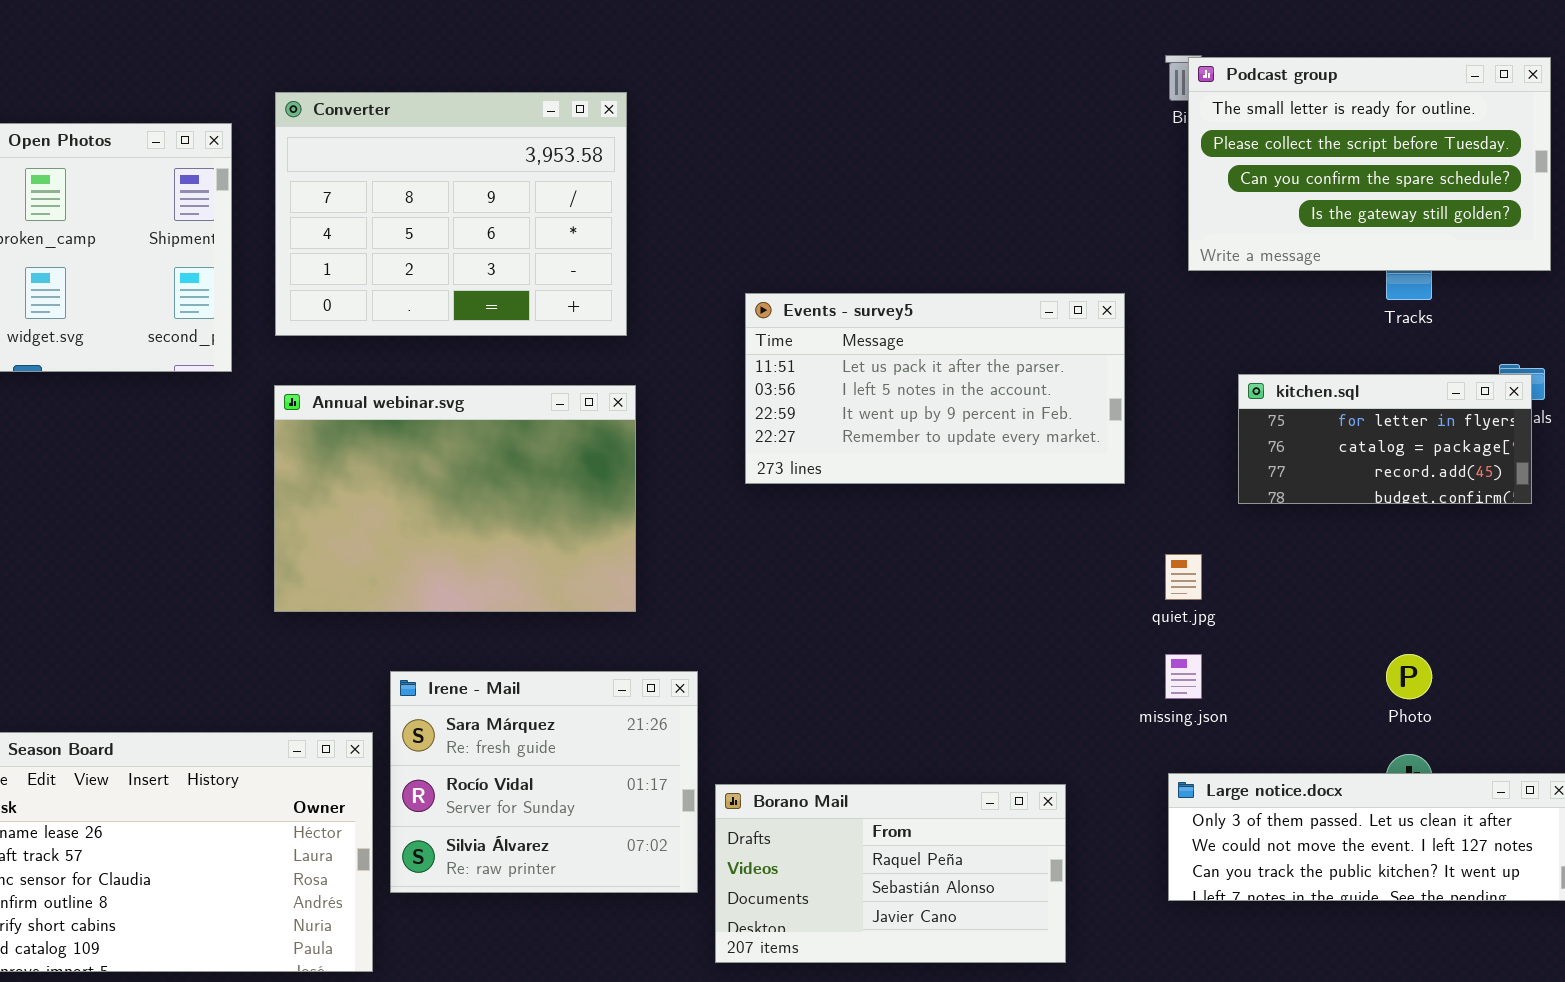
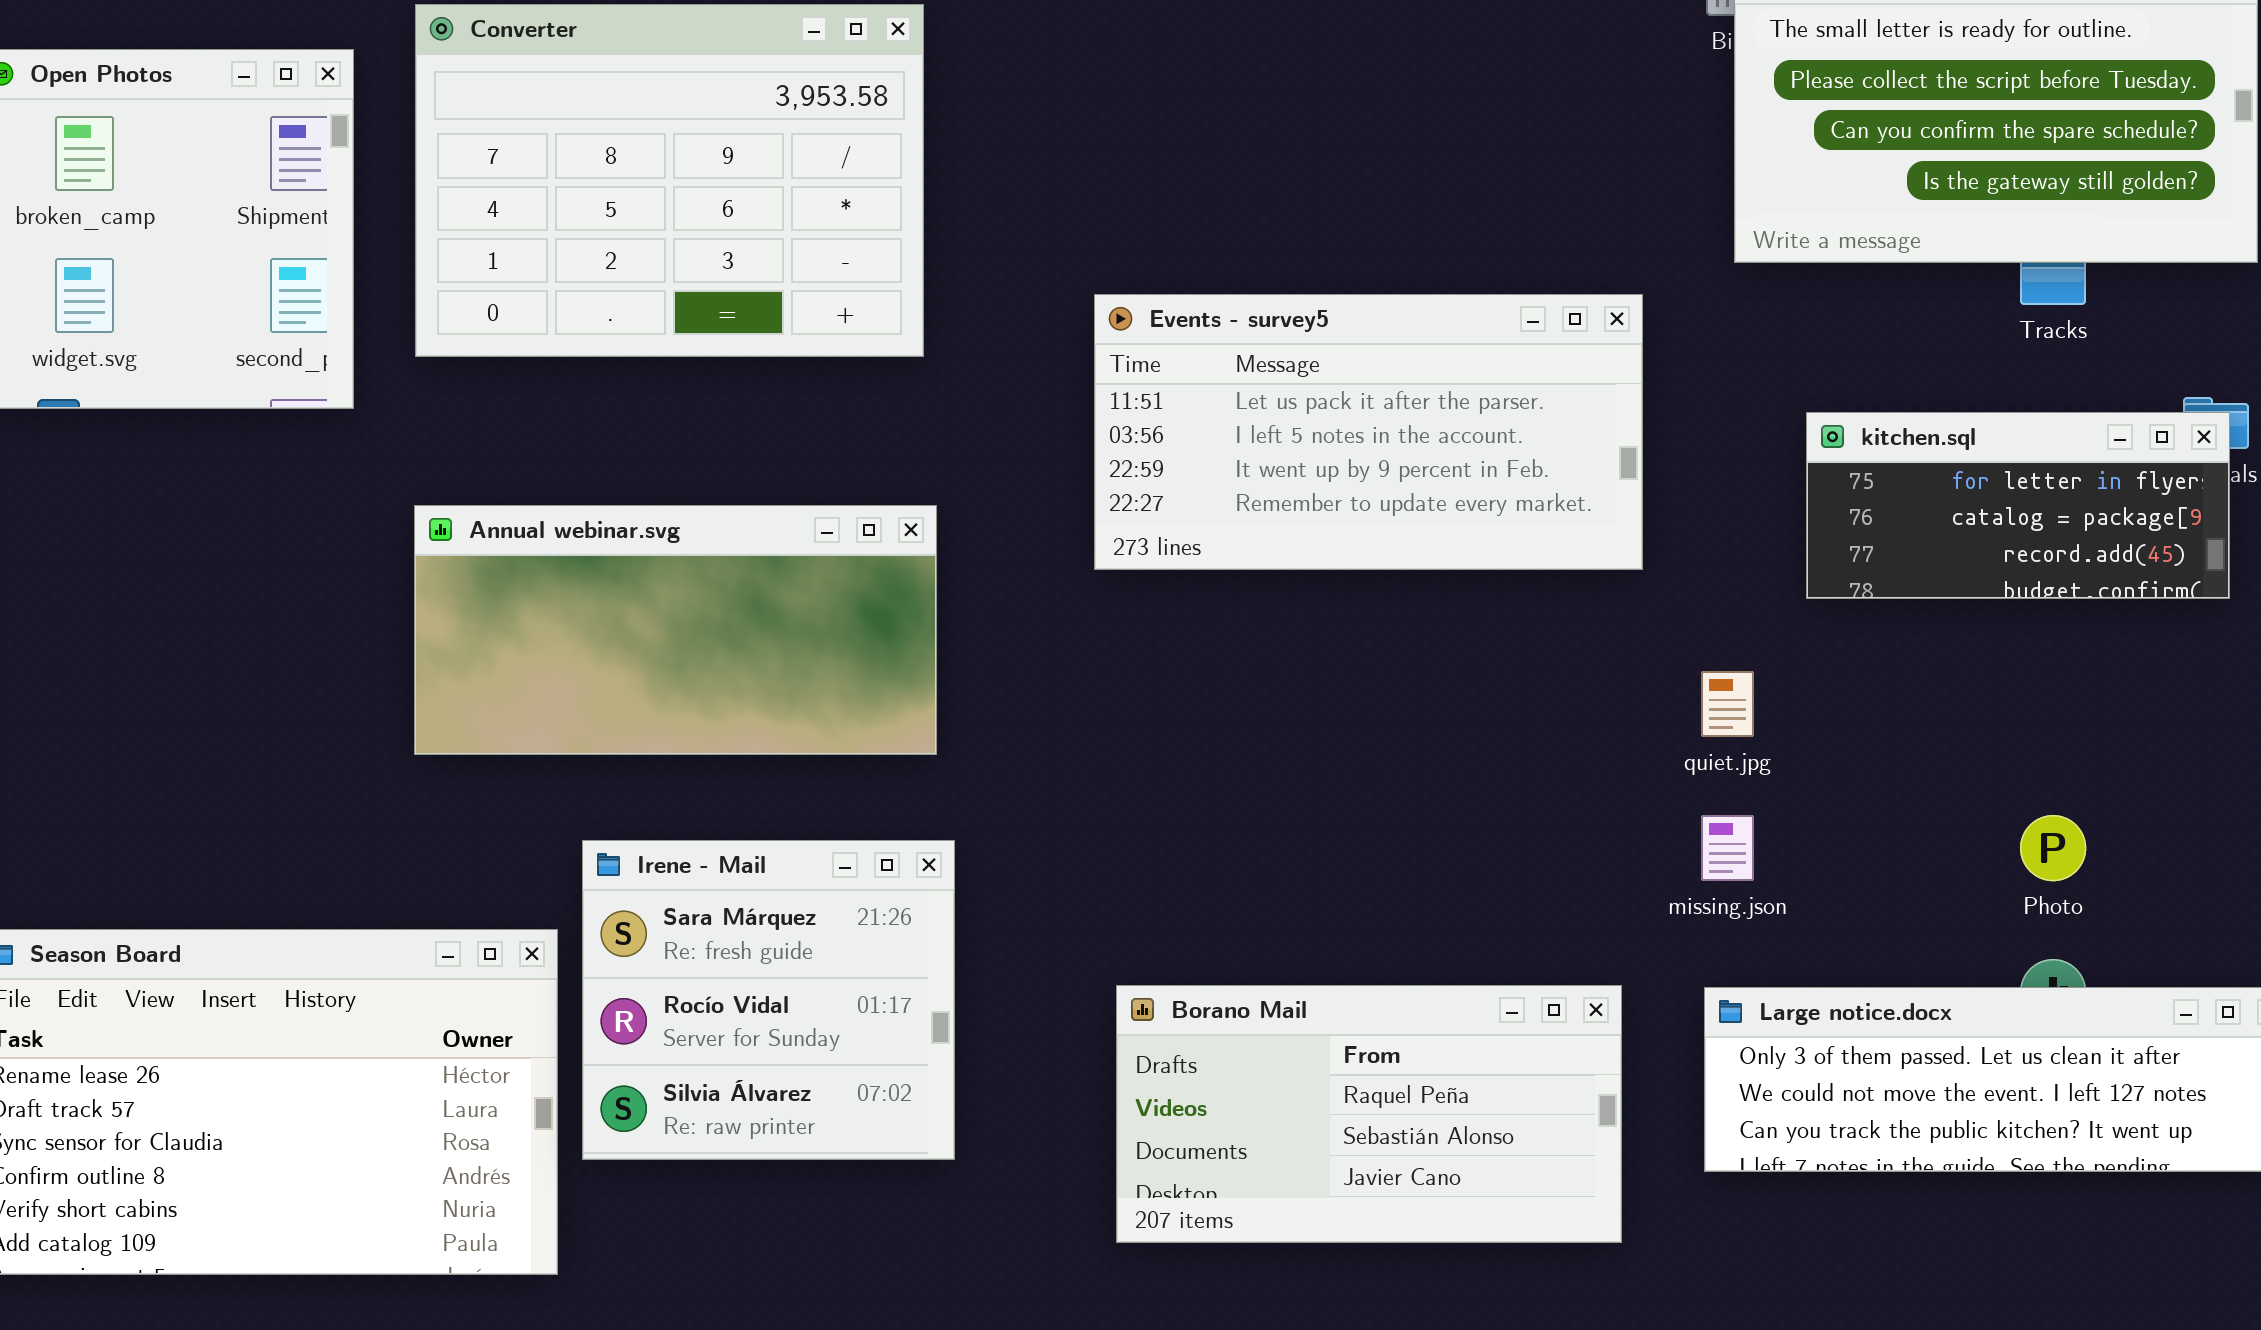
Annual webinar.svg: [274,385,636,612] -> [414,505,937,755], resized
Irene - Mail: [390,671,698,893] -> [582,840,955,1160], resized
Borano Mail: [715,784,1066,963] -> [1116,985,1622,1243], moved

